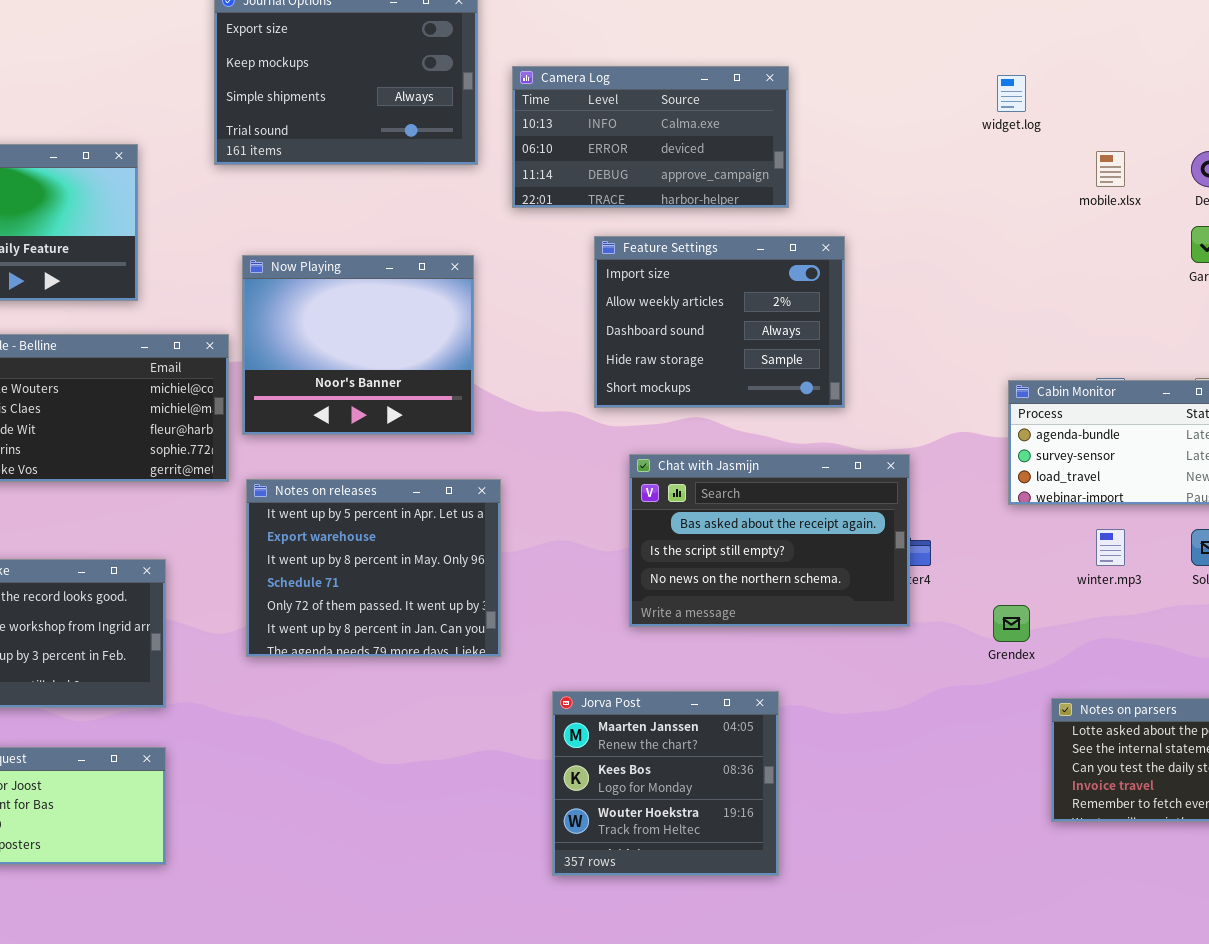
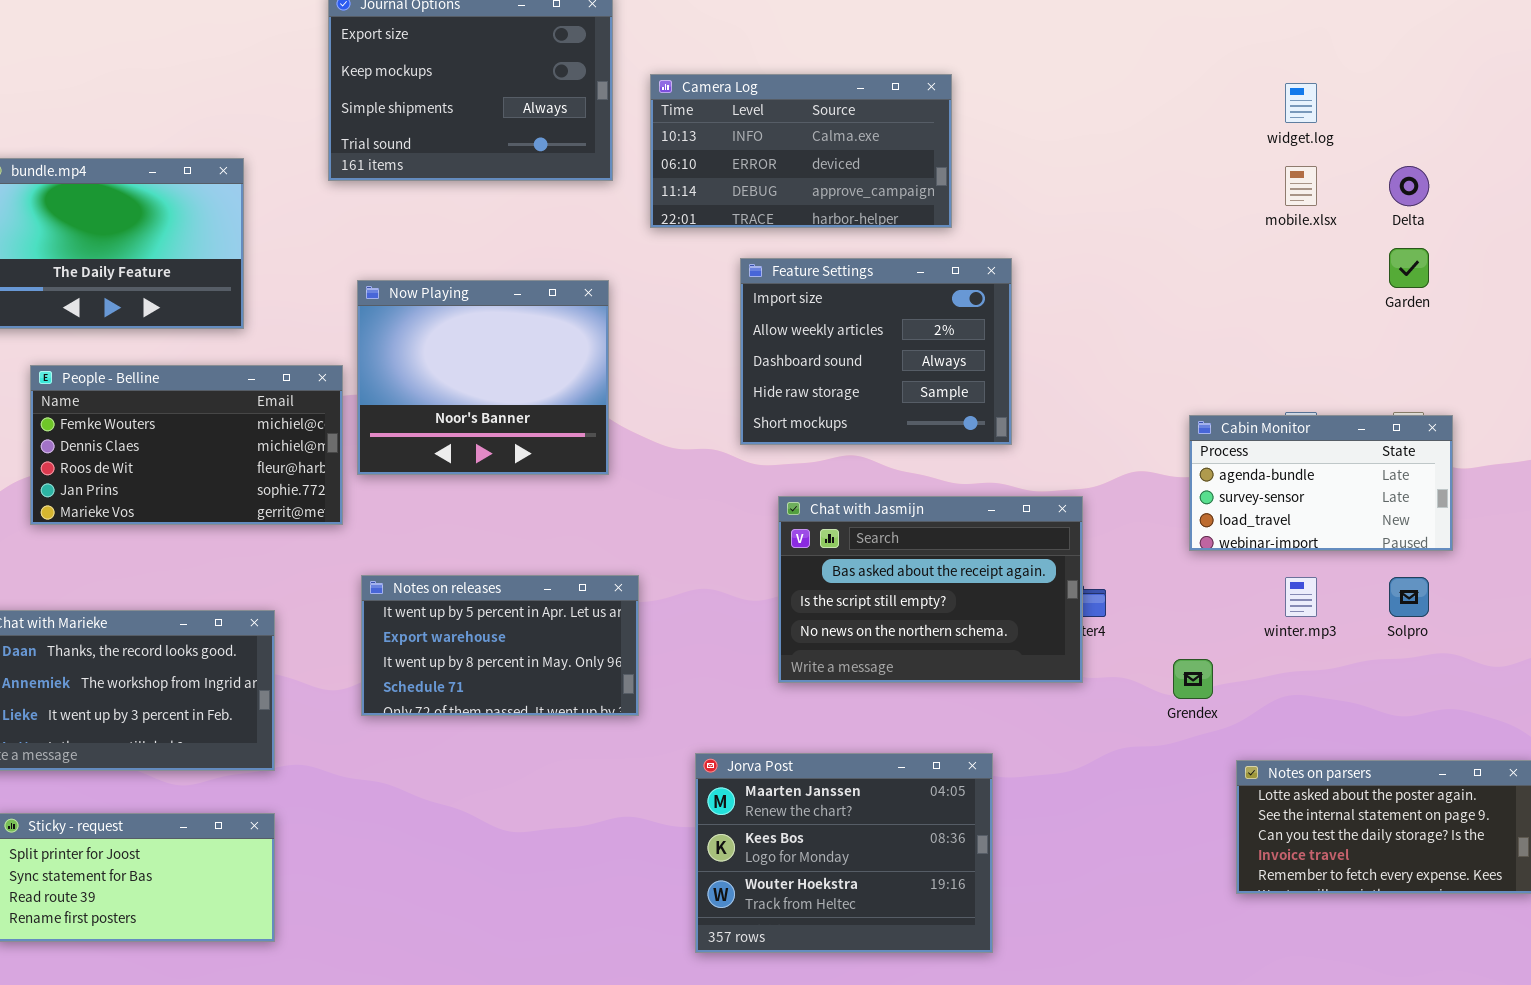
widget.log: [997,75,1026,112] -> [1285,83,1317,123], moved
Notes on releases: [246,479,501,657] -> [361,575,639,716], resized
Jorva Post: [552,691,779,876] -> [695,753,993,953], resized

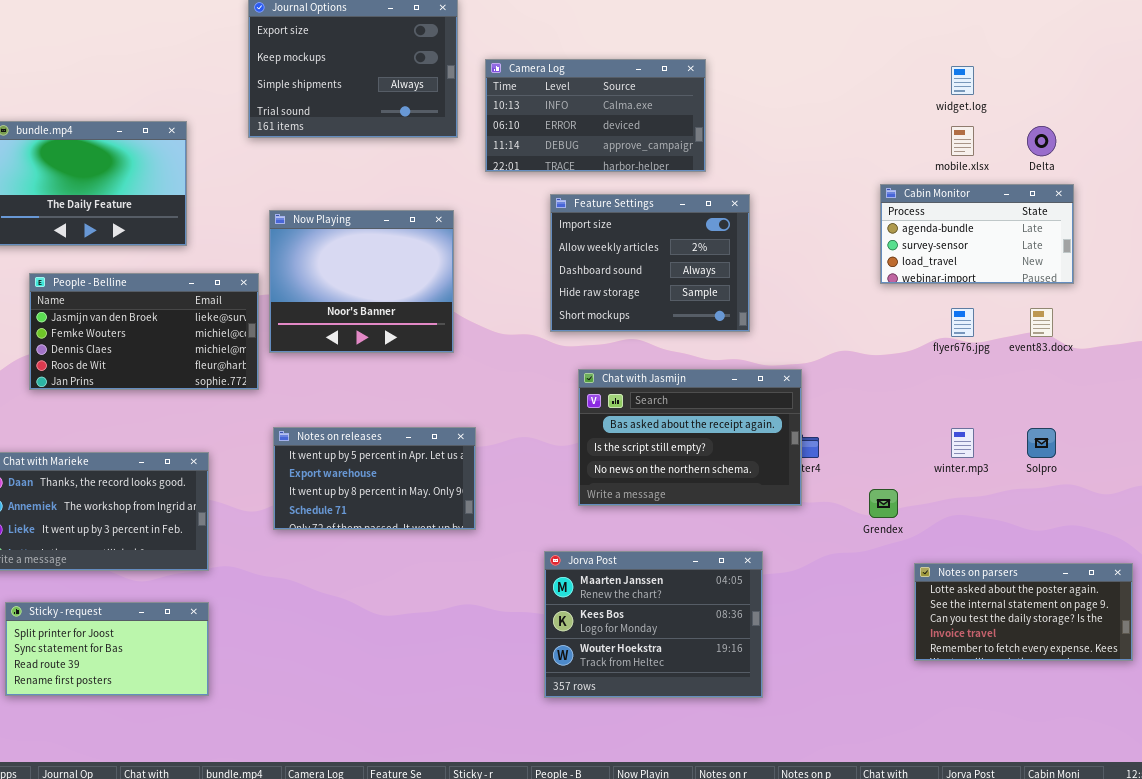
People - Belline: [30,365,343,525] -> [29,273,259,390], scrolled up 1 row
Cabin Monitor: [1189,415,1453,551] -> [880,184,1074,284], moved
Jorva Post: [695,753,993,953] -> [544,551,763,698], moved

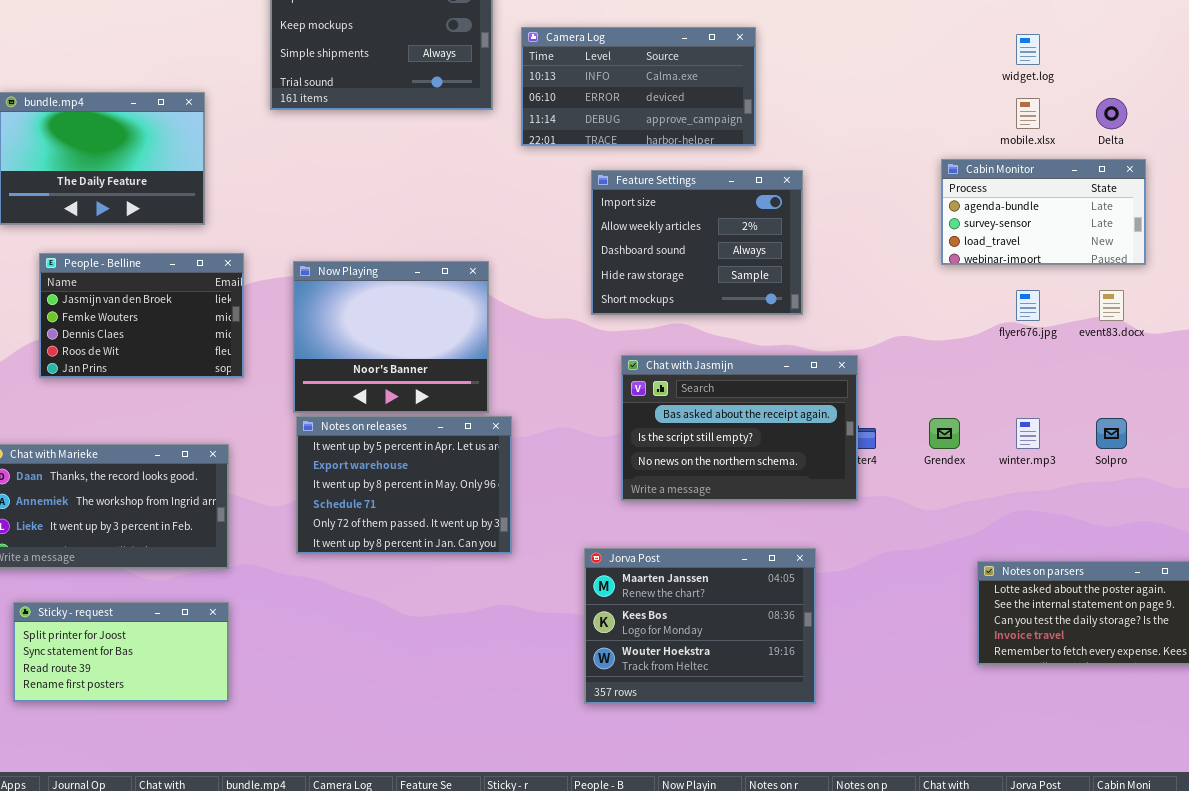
Now Playing: [269,210,454,353] -> [293,261,489,413], moved
People - Belline: [29,273,259,390] -> [39,253,244,378], resized
Notes on releases: [273,427,476,530] -> [296,416,512,554], resized
Grendex: [869,489,898,518] -> [929,418,960,449], moved

